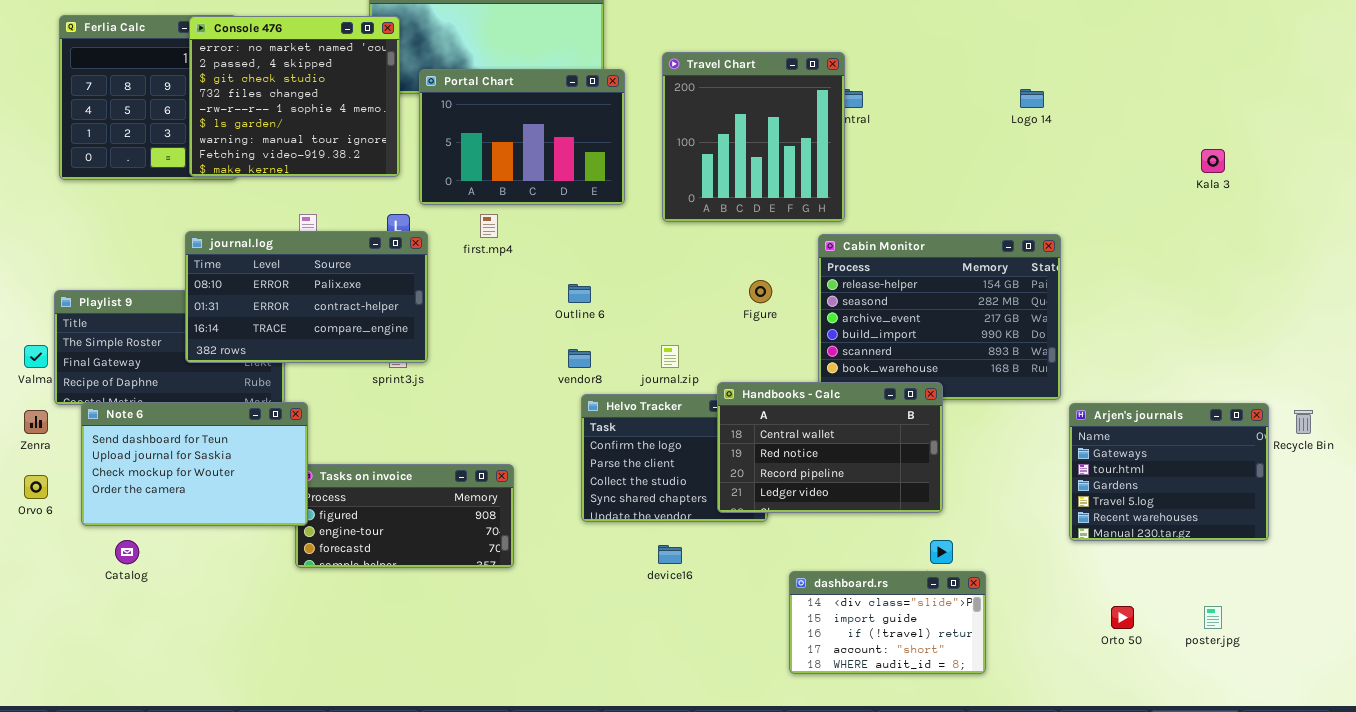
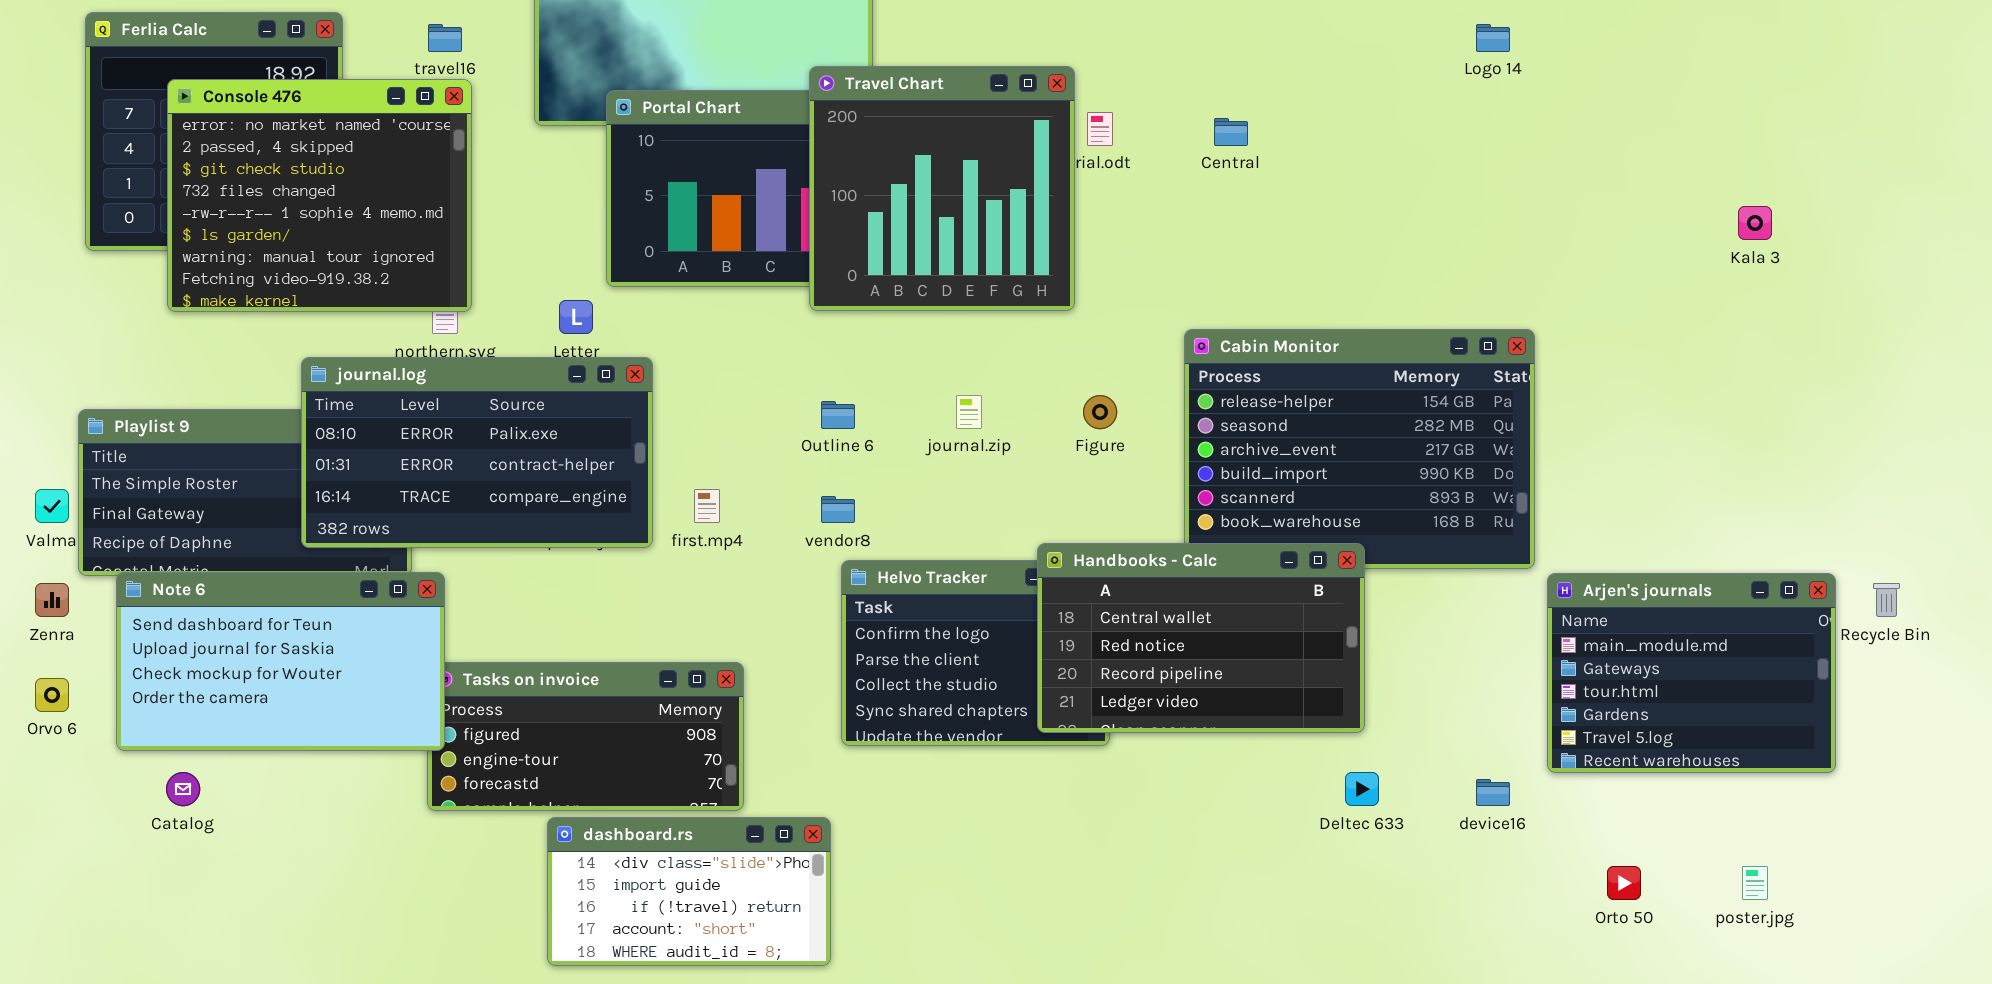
Console 476: [189,16,400,177] -> [167,79,472,312], moved
Travel Chart: [662,52,845,222] -> [809,66,1075,311], moved
Logo 14: [1020,89,1044,108] -> [1476,24,1510,52], moved
first.mp4: [480,214,498,238] -> [694,489,720,523], moved
journal.log: [185,231,428,363] -> [301,357,653,548], moved
journal.zip: [661,345,679,368] -> [956,395,982,429], moved
Arjen's journals: [1069,403,1269,541] -> [1547,573,1836,773], scrolled up 1 row
device16: [658,545,682,564] -> [1476,779,1510,806], moved
dashboard.rs: [789,571,986,674] -> [547,817,831,966], moved

